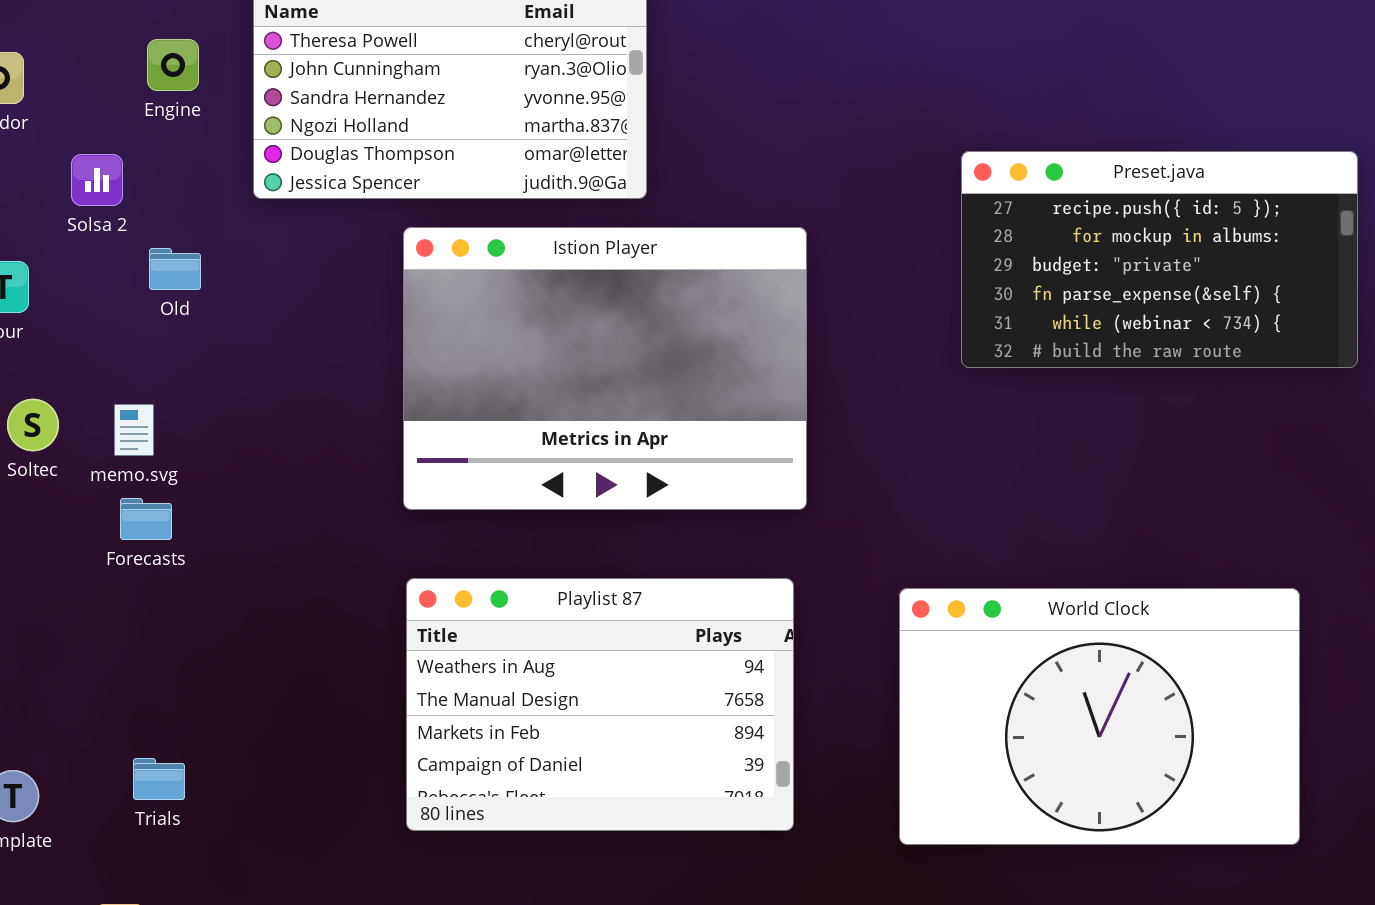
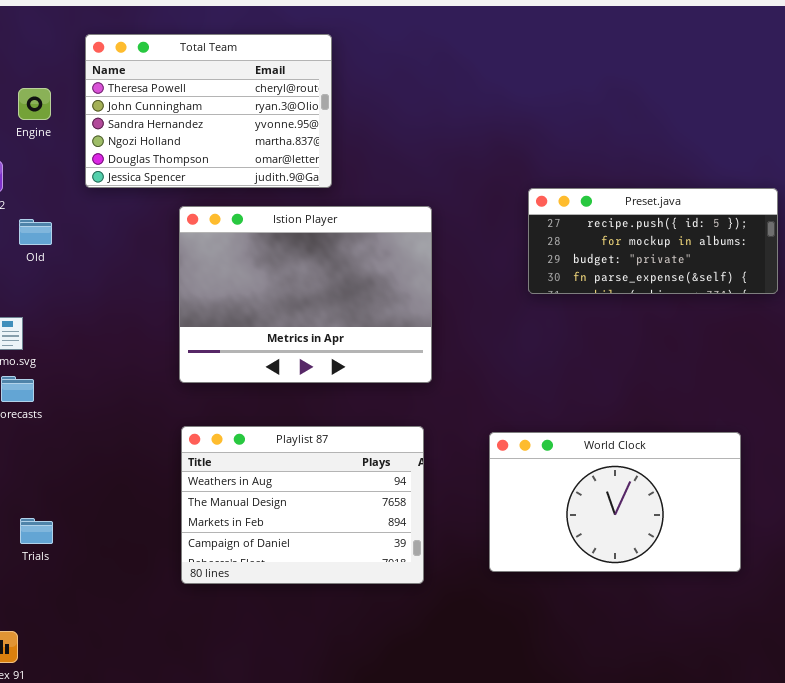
Preset.java: [961,151,1358,368] -> [528,188,778,294], resized
World Clock: [899,588,1300,845] -> [489,432,741,572], resized
Trials: [133,758,185,800] -> [20,518,53,544], moved

